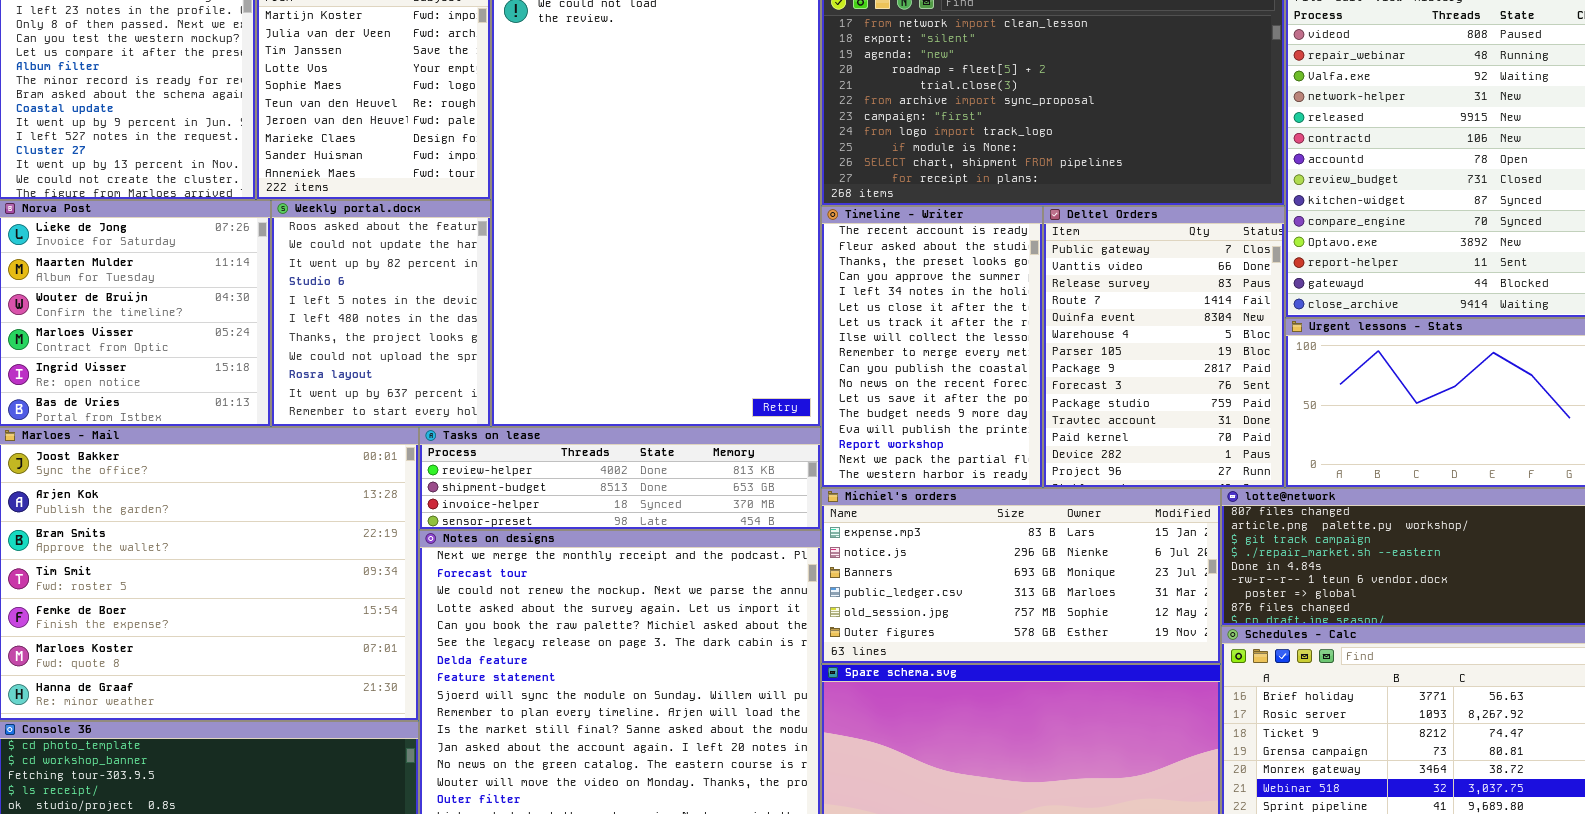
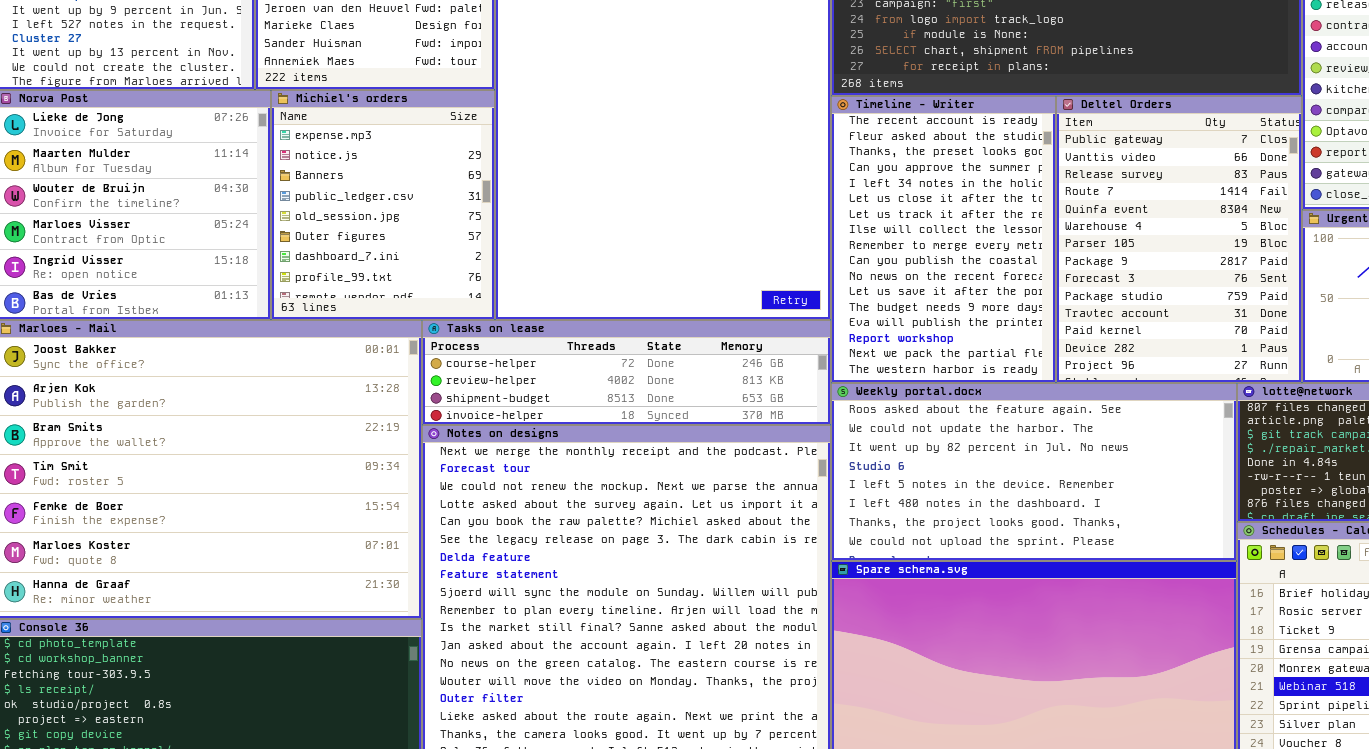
Weekly portal.docx: [271,200,491,427] -> [831,383,1237,561], moved, resized
Tasks on lease: [419,427,821,530] -> [422,320,831,425], scrolled up 1 row
Michiel's orders: [821,488,1221,664] -> [271,90,495,320], moved, resized

